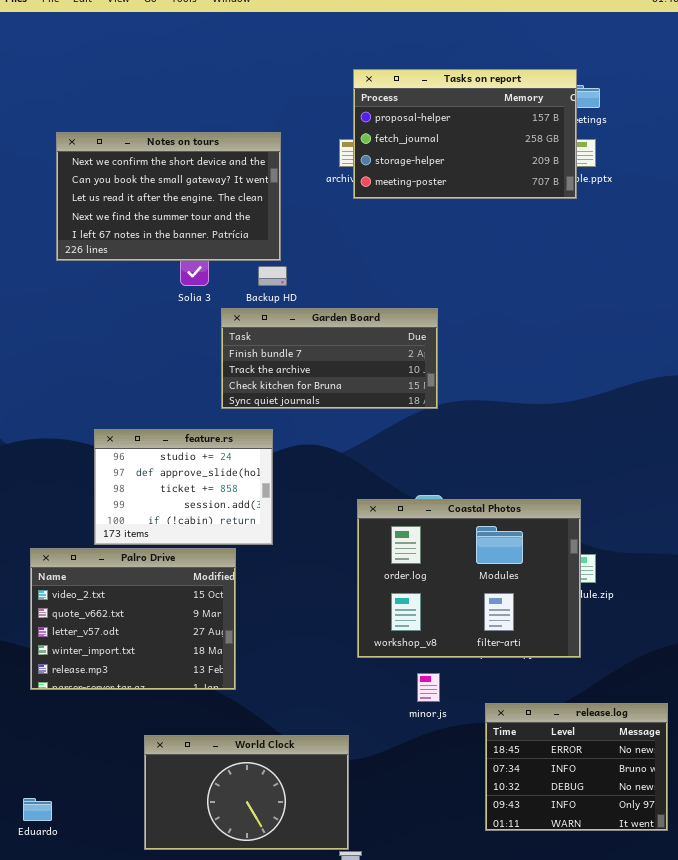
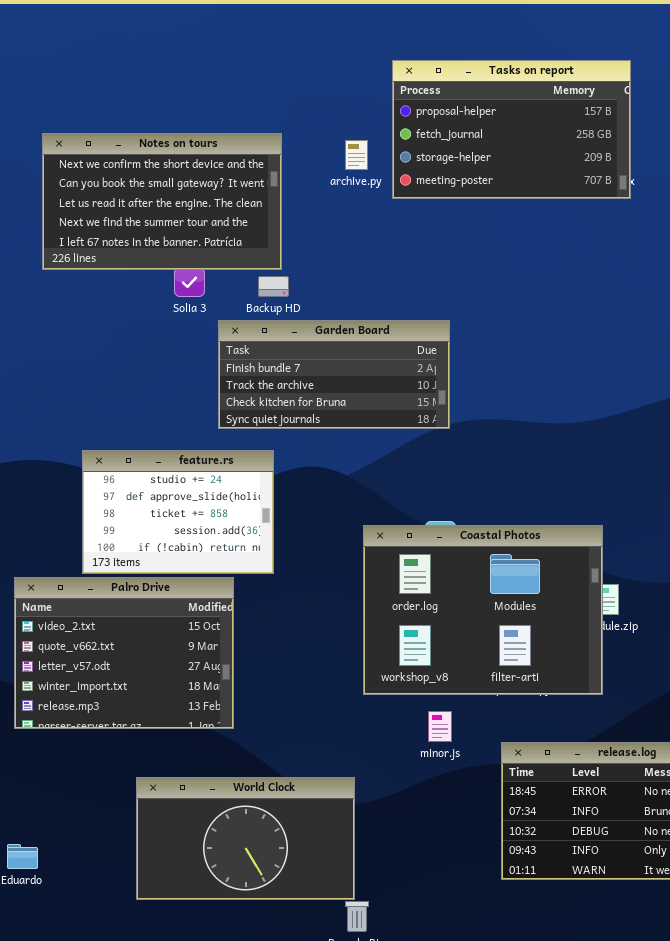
Tasks on report: [353,69,577,199] -> [392,60,631,199], moved

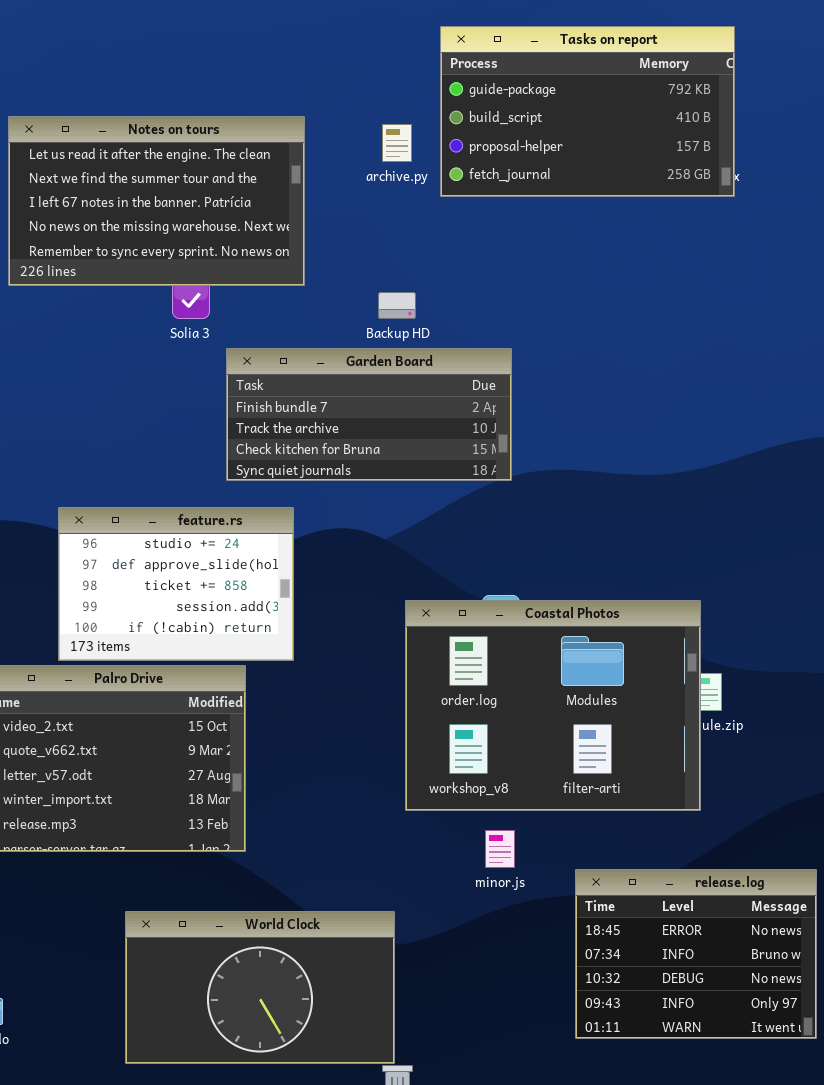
Tasks on report: [392,60,631,199] -> [440,26,735,197], scrolled up 2 rows
Notes on tours: [42,133,282,270] -> [8,116,305,286], scrolled down 2 rows
Backup HD: [258,276,289,297] -> [378,292,416,319], moved

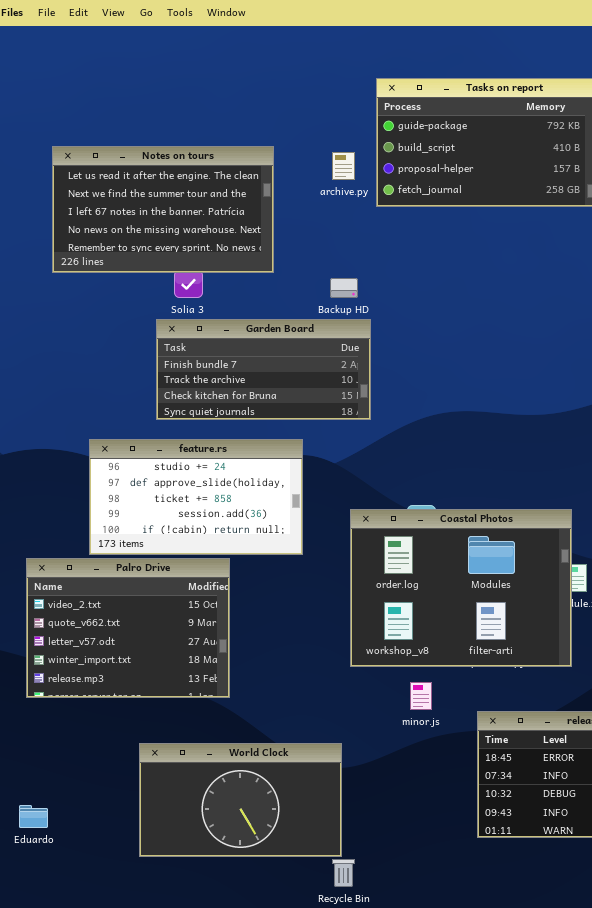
Garden Board: [226,348,512,481] -> [156,319,371,420], moved
feature.rs: [58,507,294,661] -> [89,439,303,555], resized

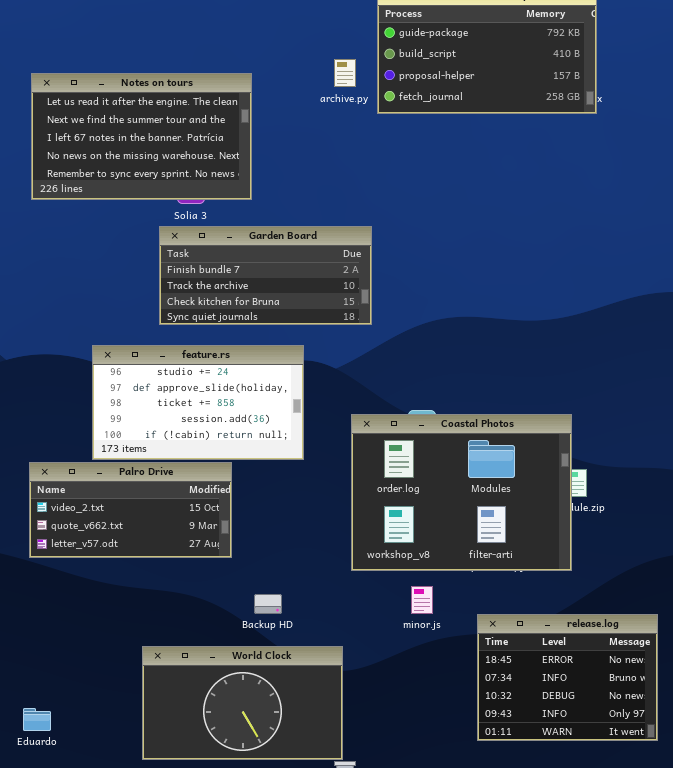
Notes on tours: [52,146,274,273] -> [31,73,252,200], moved
Backup HD: [330,278,358,298] -> [254,594,282,614], moved
Palro Drive: [26,558,230,698] -> [29,462,232,558], resized

